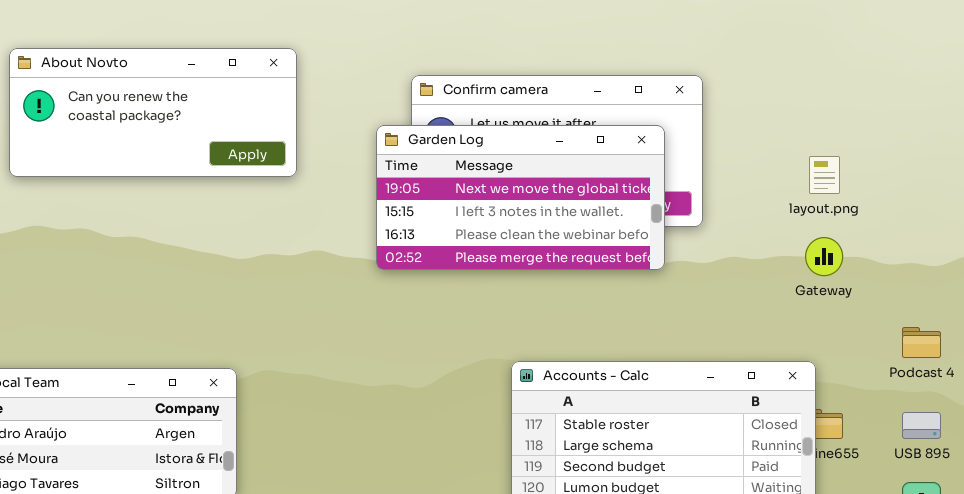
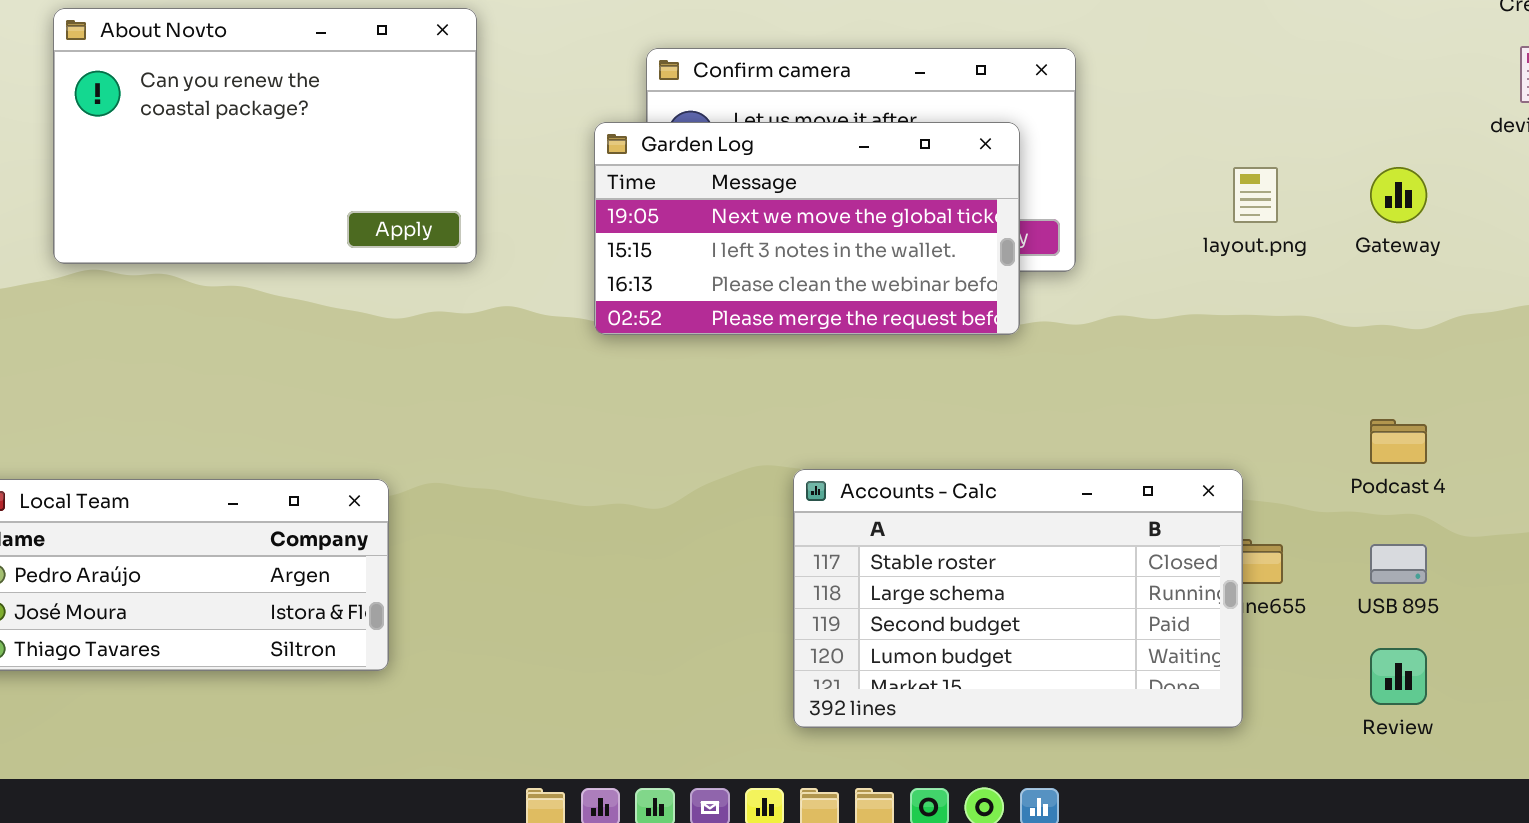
About Novto: [9,48,297,177] -> [53,8,477,264], resized
Gateway: [805,237,843,276] -> [1370,167,1427,223], moved

